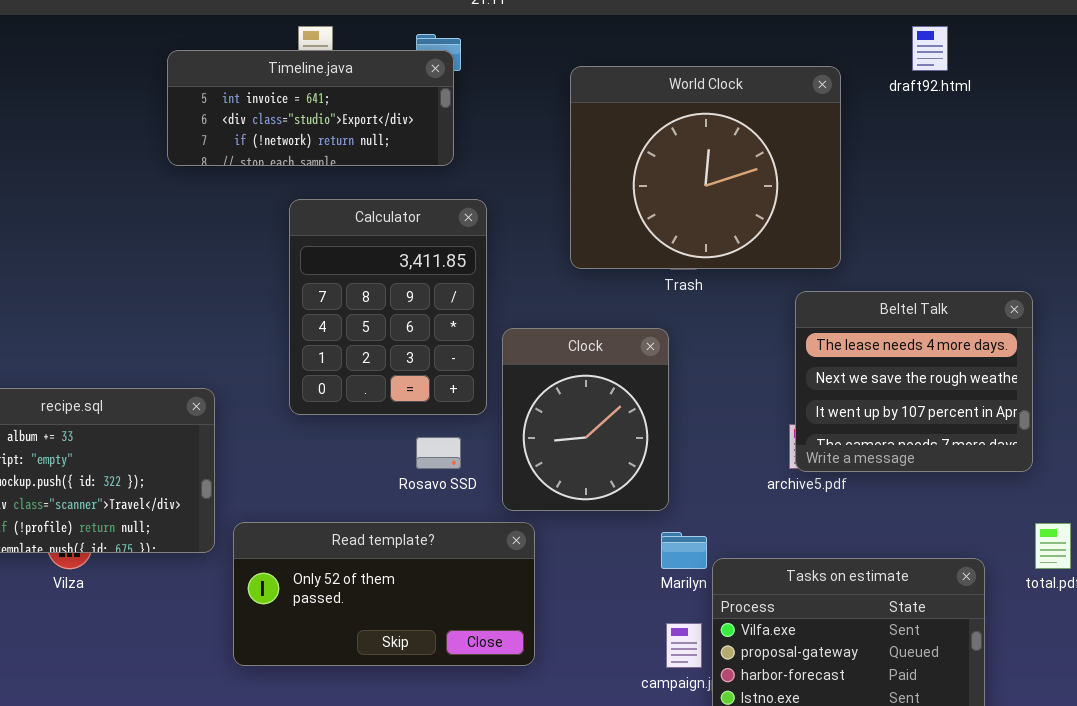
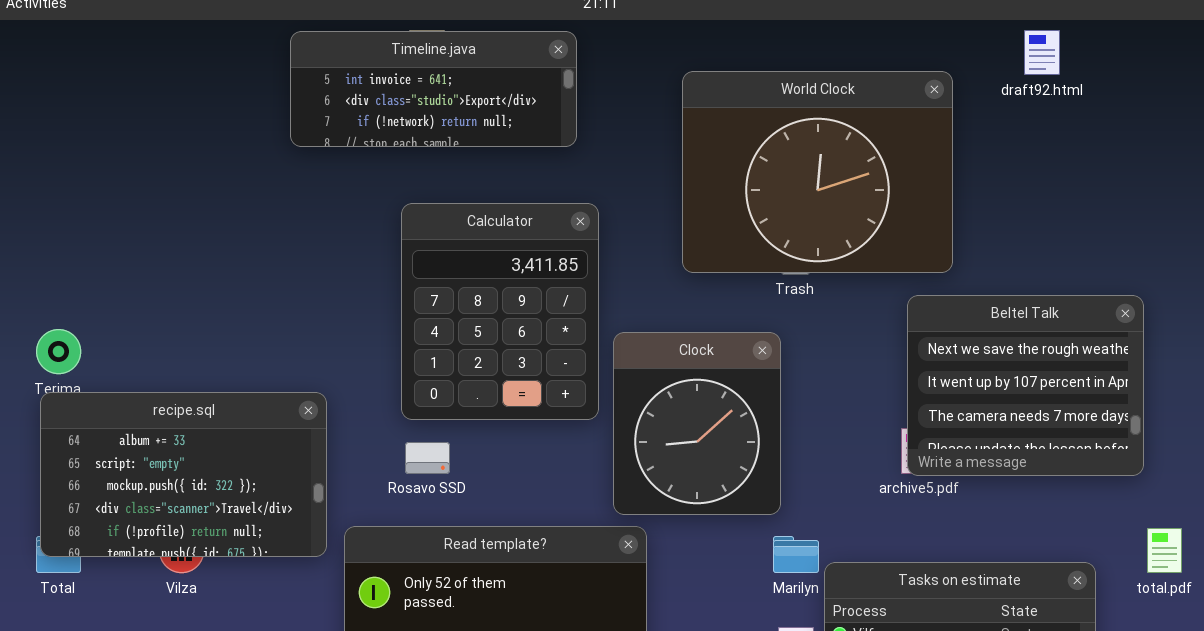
Timeline.java: [167,50,454,166] -> [290,31,577,147], moved
Beltel Talk: [795,291,1033,472] -> [907,295,1144,476], scrolled down 1 row
Rosavo SSD: [416,437,461,469] -> [405,442,450,474], moved

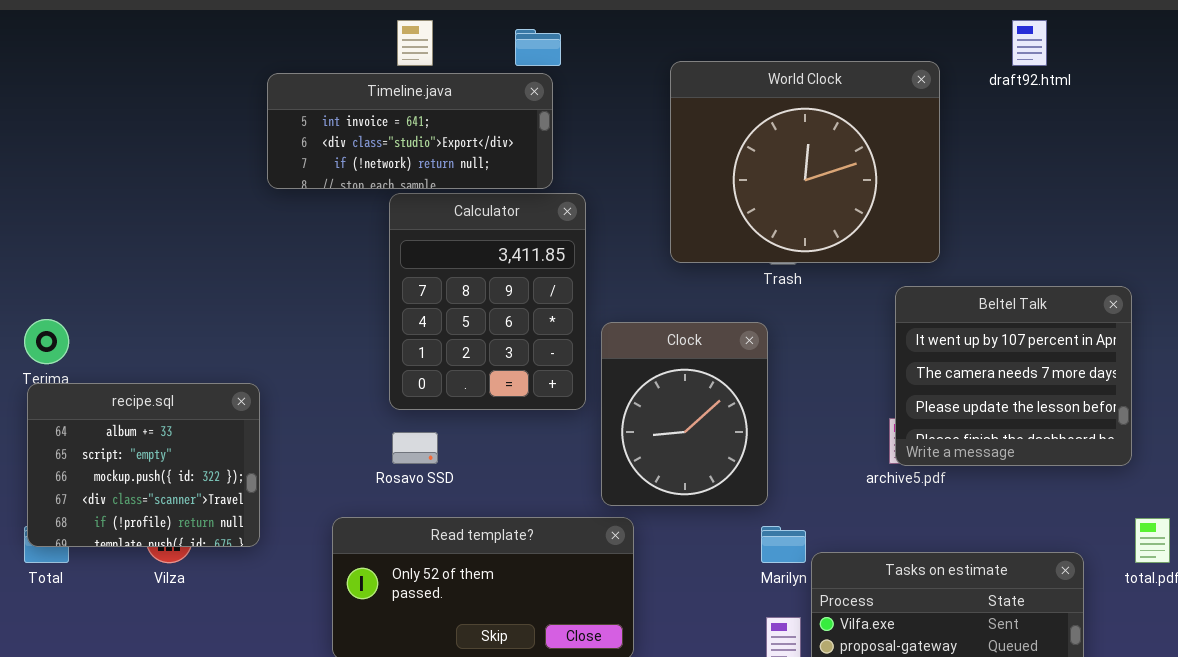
Timeline.java: [290,31,577,147] -> [267,73,553,189], moved
Beltel Talk: [907,295,1144,476] -> [895,286,1132,466], scrolled down 1 row
recipe.sql: [40,392,327,557] -> [27,383,260,547], resized

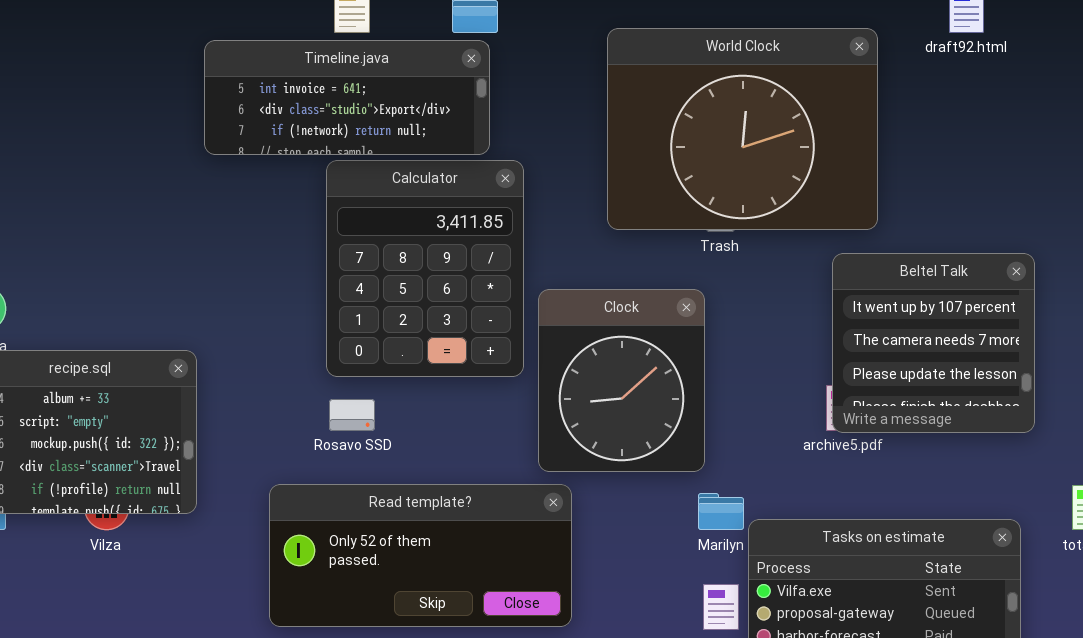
Beltel Talk: [895,286,1132,466] -> [832,253,1035,433], resized

